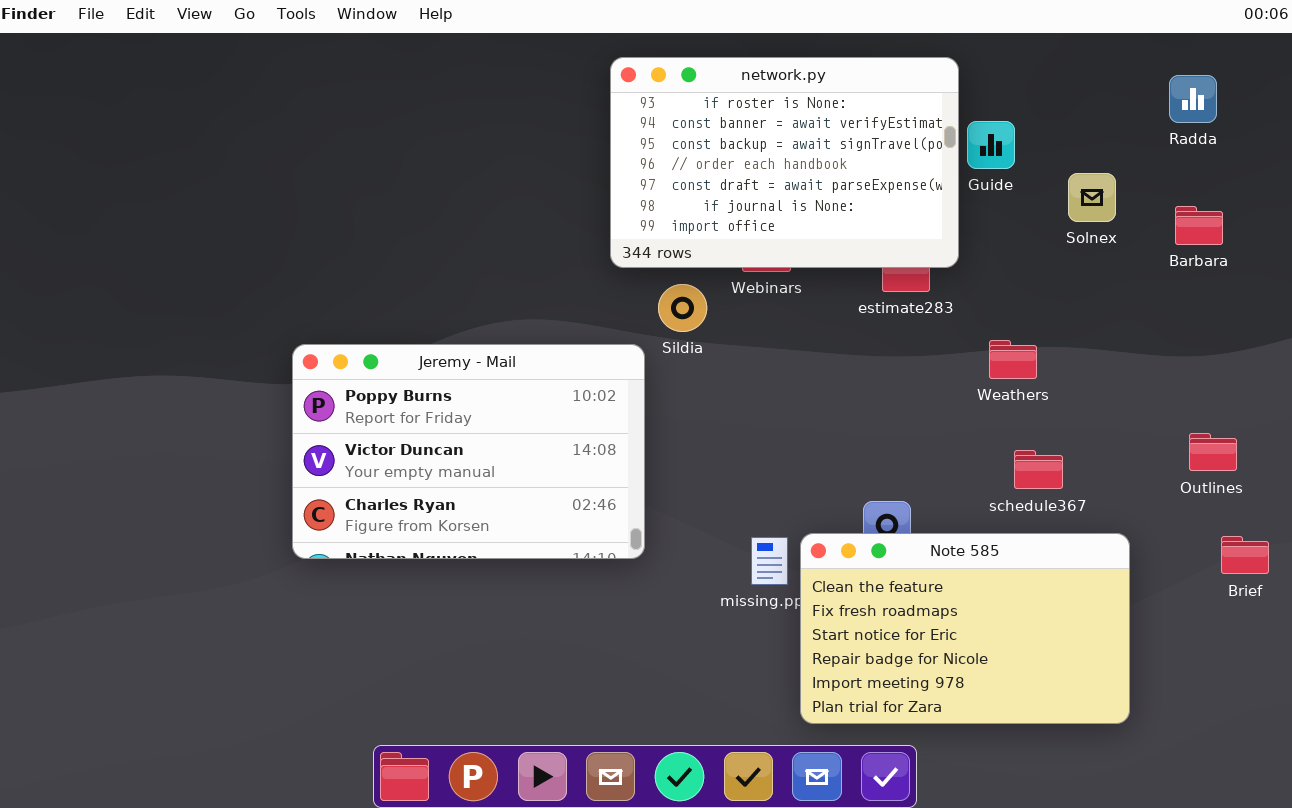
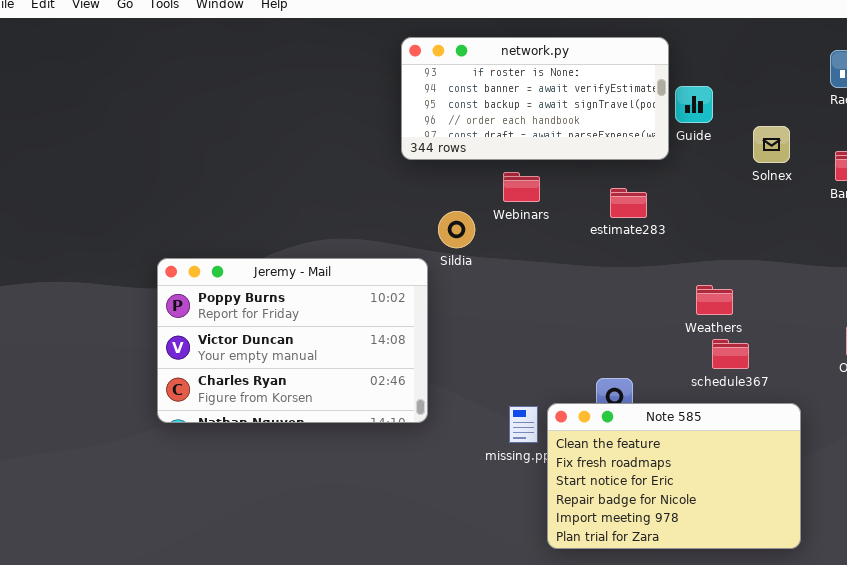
network.py: [610,57,959,268] -> [401,37,669,160], resized
Weathers: [989,340,1037,379] -> [696,285,733,315], moved

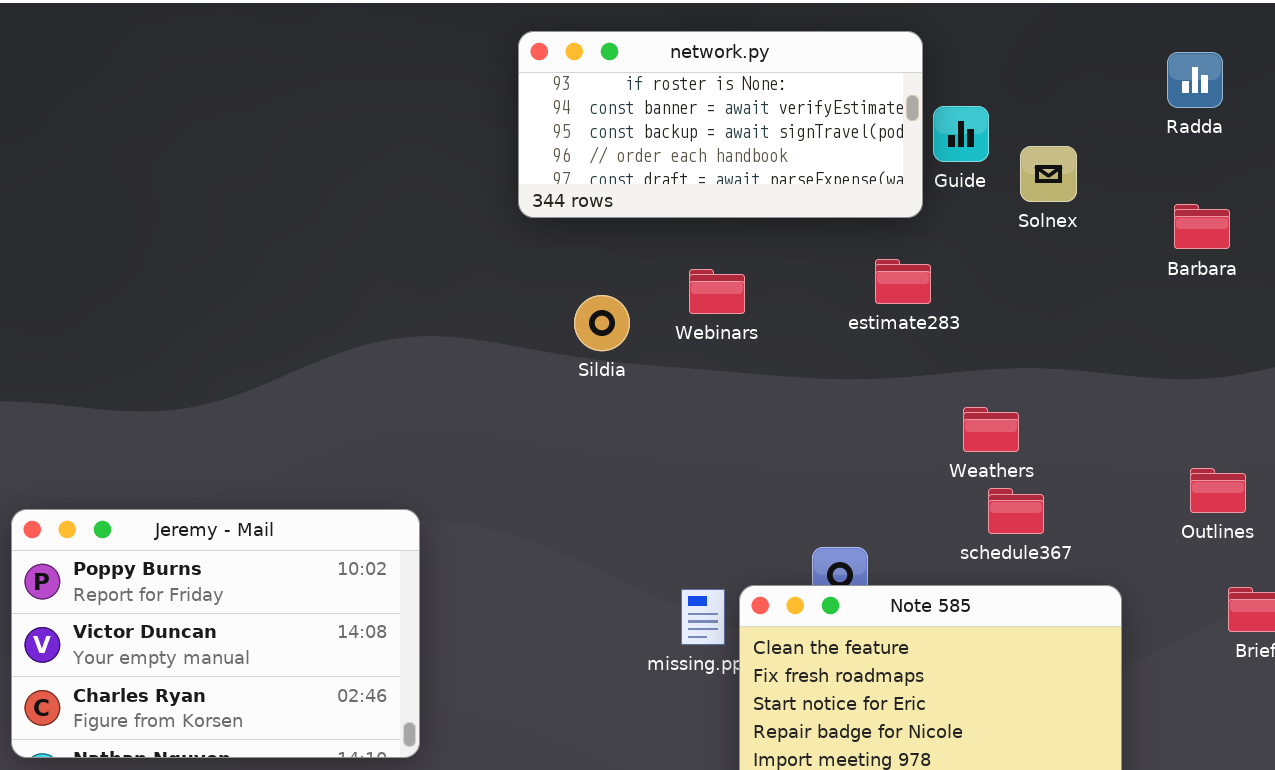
Solnex: [753,126,790,163] -> [1020,146,1077,202], moved
Webinars: [503,172,540,202] -> [689,269,745,314], moved
estimate283: [610,188,647,218] -> [875,259,931,304], moved
Jeremy - Mail: [157,258,428,423] -> [11,509,420,758], moved

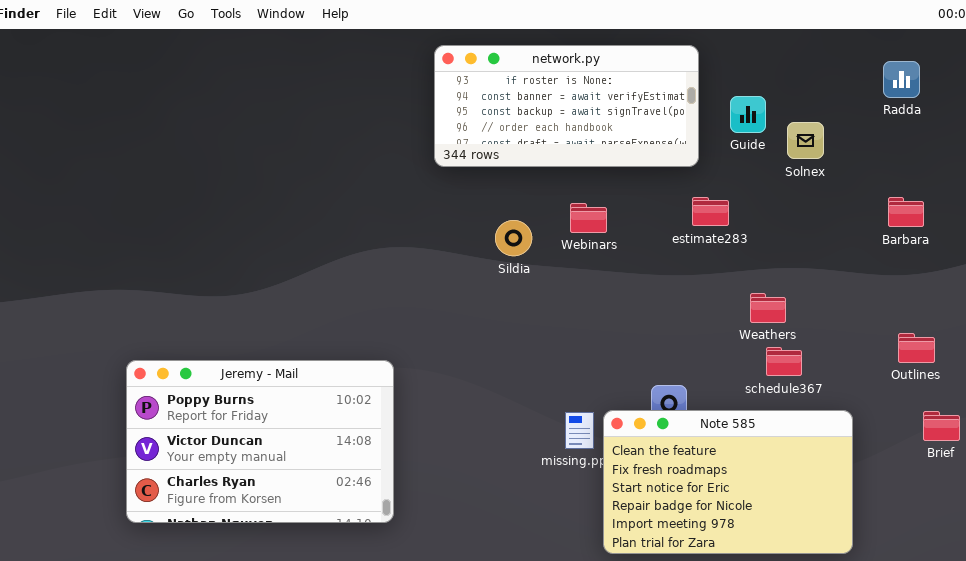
network.py: [518,31,923,218] -> [434,45,699,167], moved
Barbara: [1174,204,1230,249] -> [888,197,924,227], moved

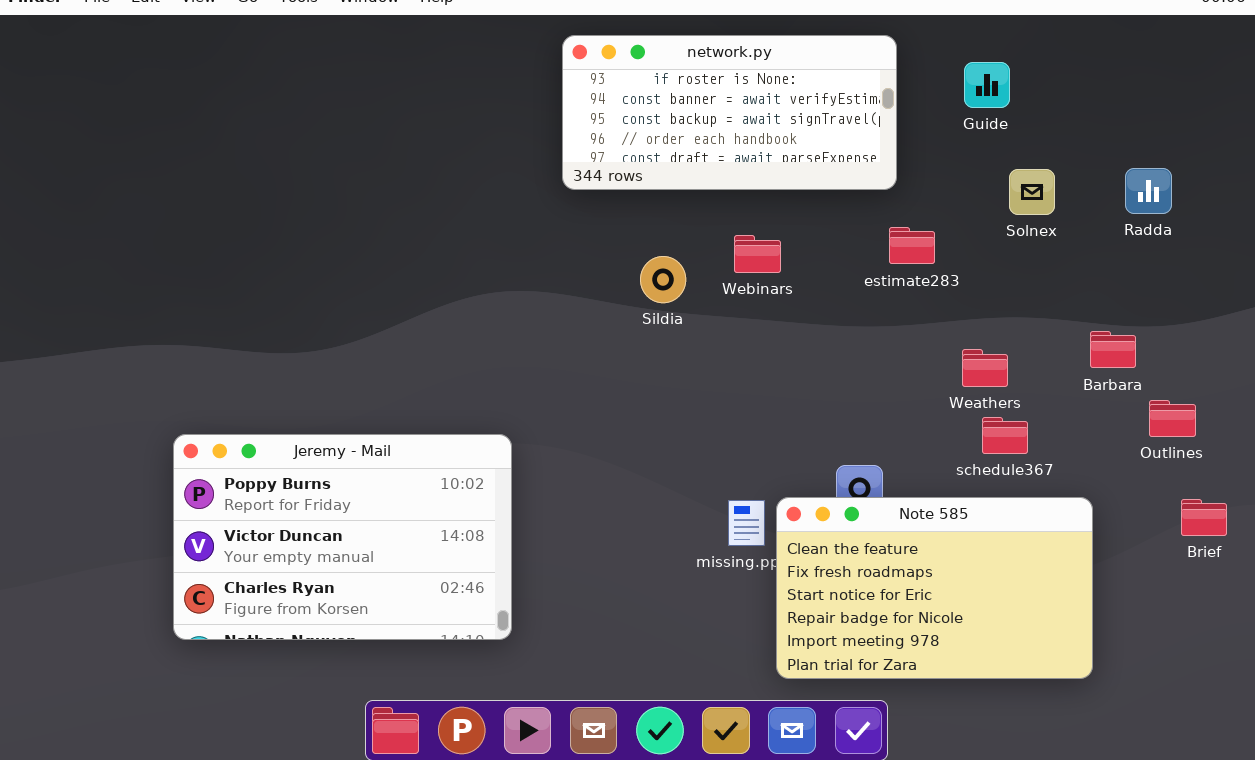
Radda: [883,61,920,98] -> [1125,168,1172,214], moved
Guide: [730,96,766,133] -> [964,62,1010,108], moved
Solnex: [787,122,824,159] -> [1009,169,1055,215], moved
Barbara: [888,197,924,227] -> [1090,331,1136,368], moved

